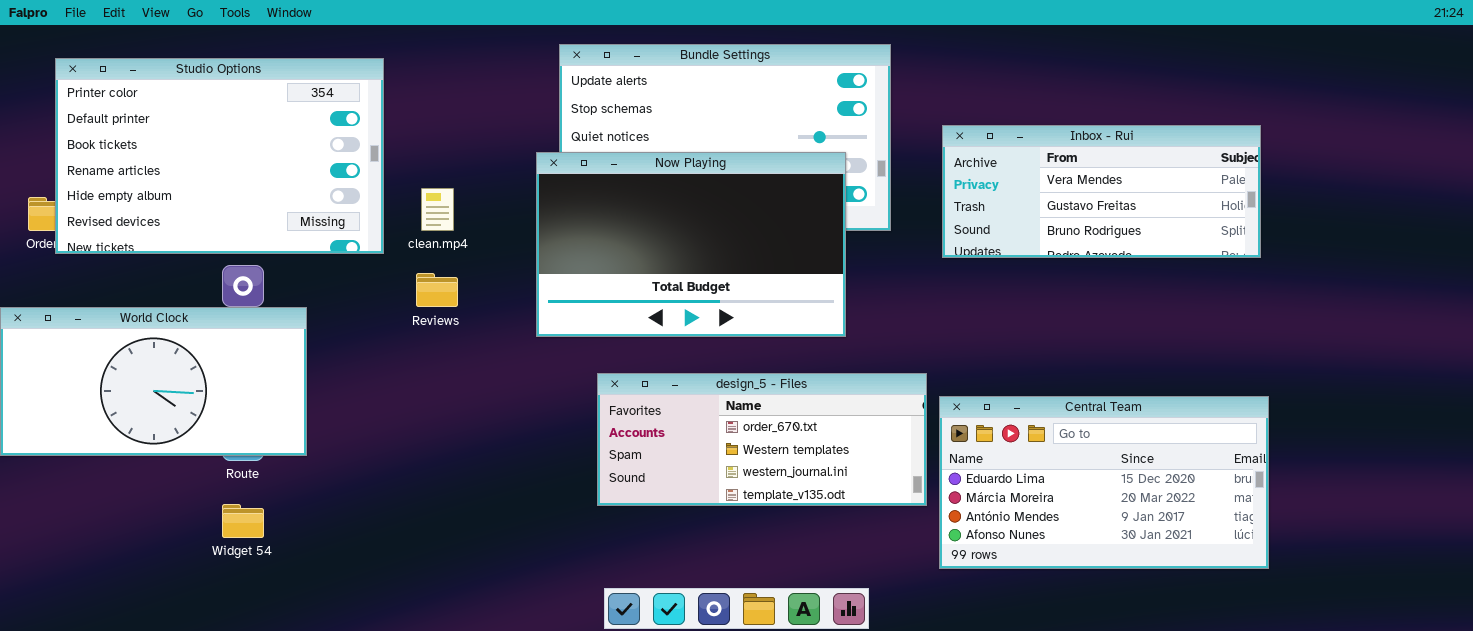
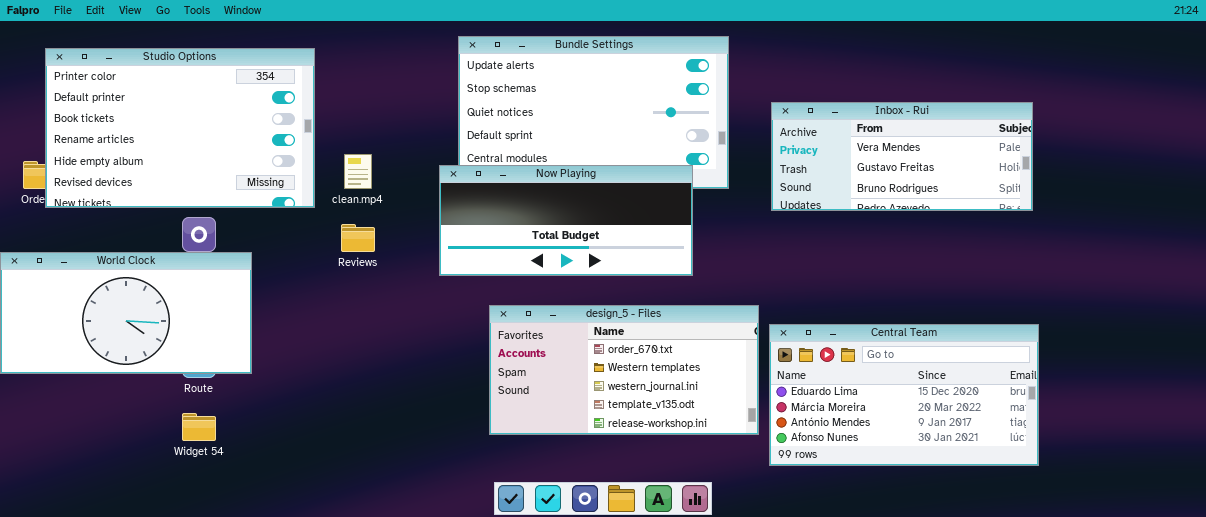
Now Playing: [536,152,846,337] -> [439,165,693,276], resized
design_5 - Files: [597,373,927,506] -> [489,305,759,435], resized

